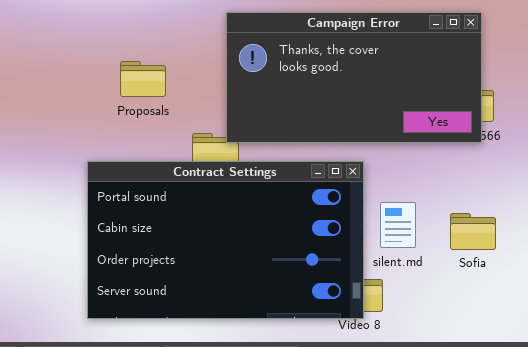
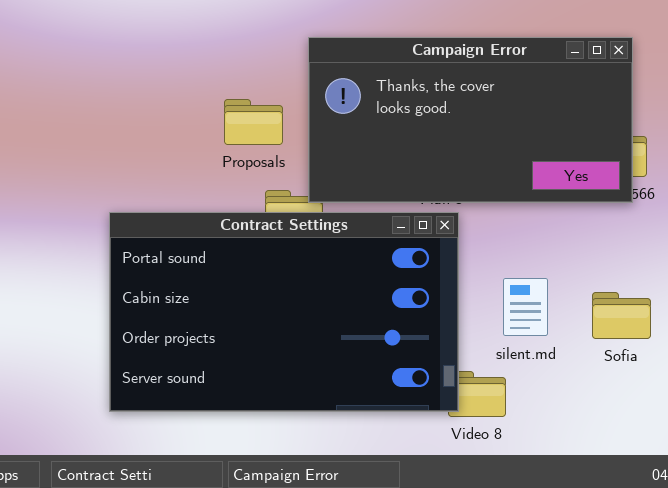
Proposals: [120,61,166,97] -> [224,99,283,145], moved
Contract Settings: [87,161,364,319] -> [109,212,459,412], moved

